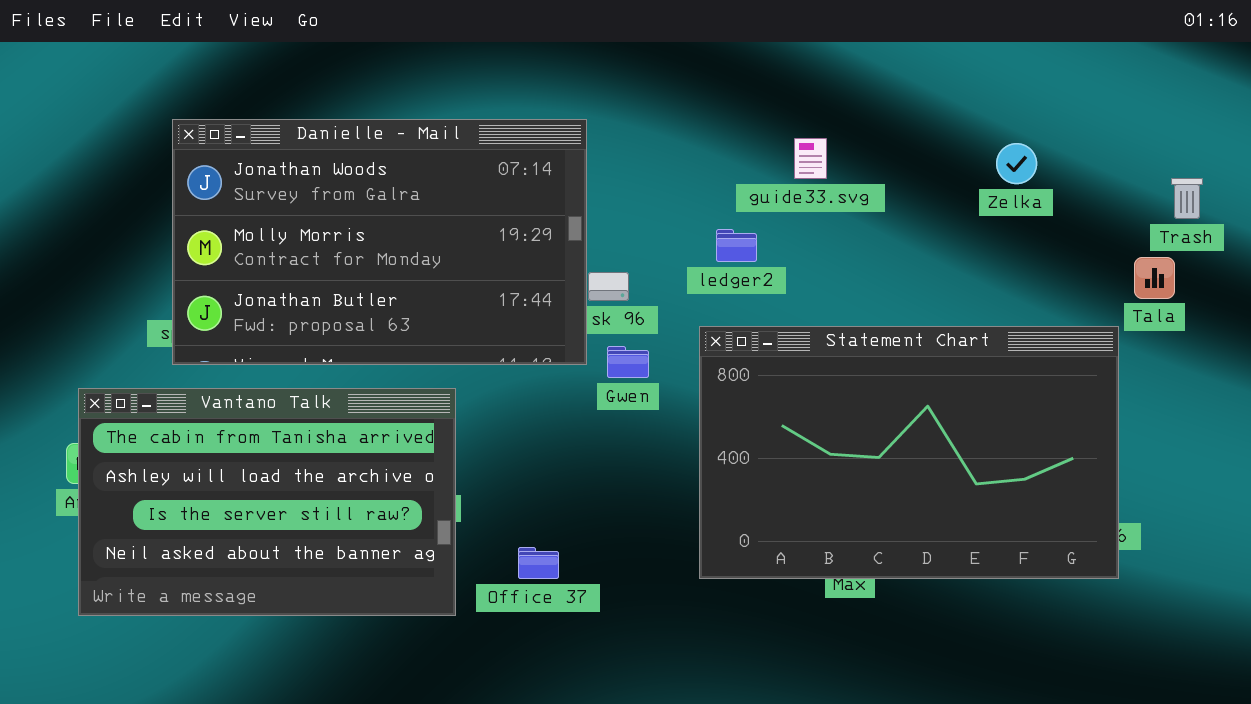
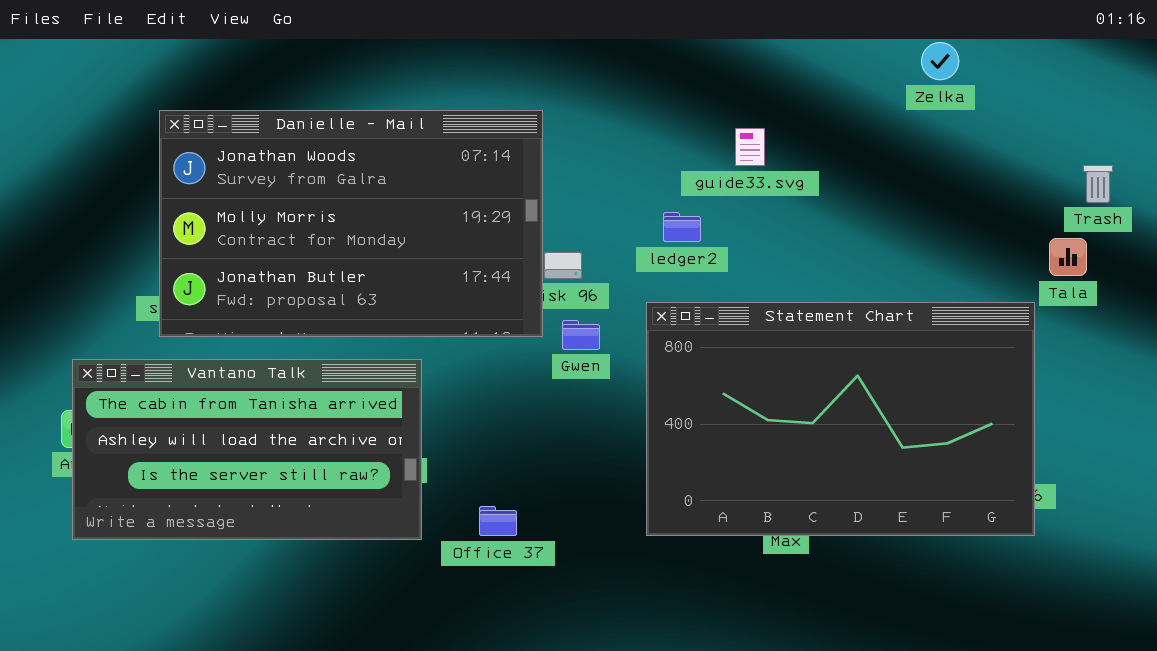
Zelka: [996,143,1037,184] -> [921,42,959,80], moved
Vantano Talk: [78,388,456,616] -> [72,359,422,540], resized

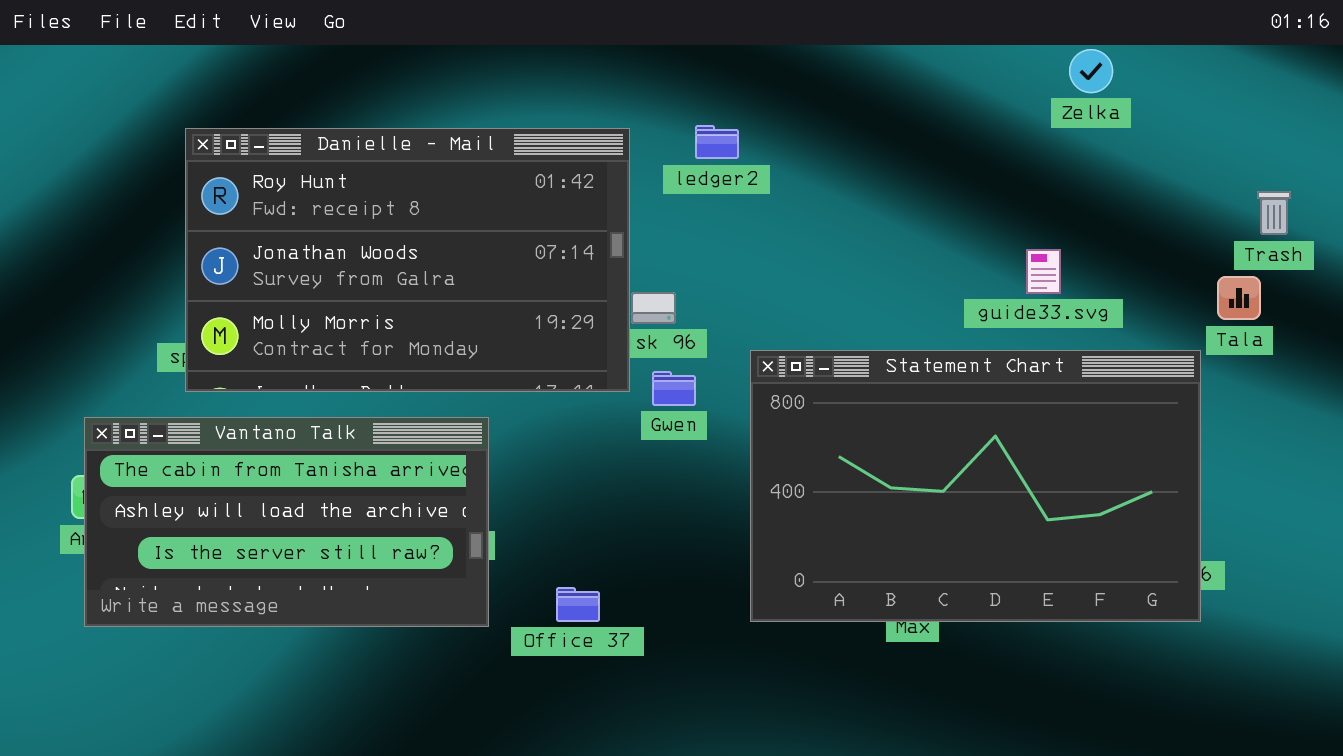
Danielle - Mail: [159,110,543,337] -> [185,128,630,392], scrolled up 1 row
guide33.svg: [735,128,765,166] -> [1026,249,1061,294], moved
ledger2: [663,212,701,242] -> [695,125,739,159], moved

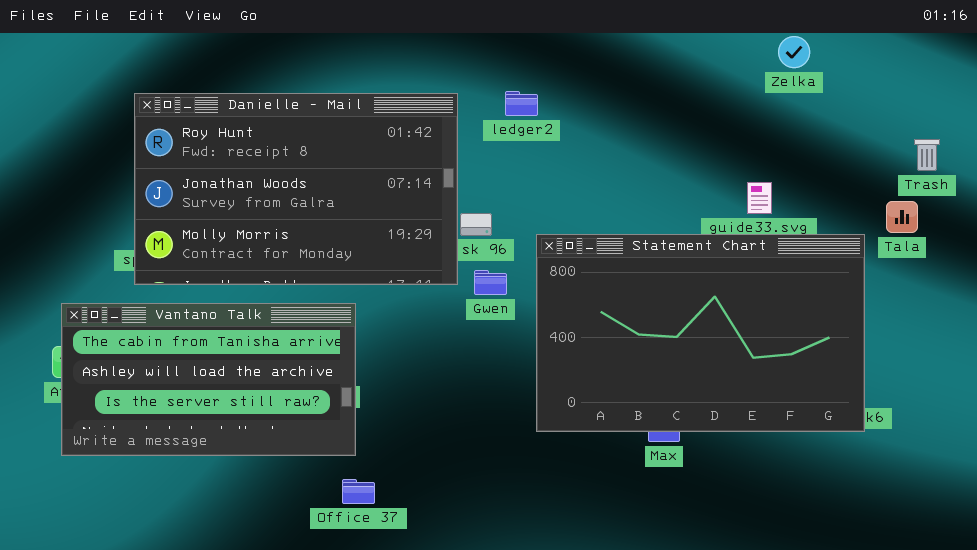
Statement Chart: [750,350,1201,622] -> [536,234,865,432], moved
Office 37: [556,587,600,622] -> [342,479,375,504], moved

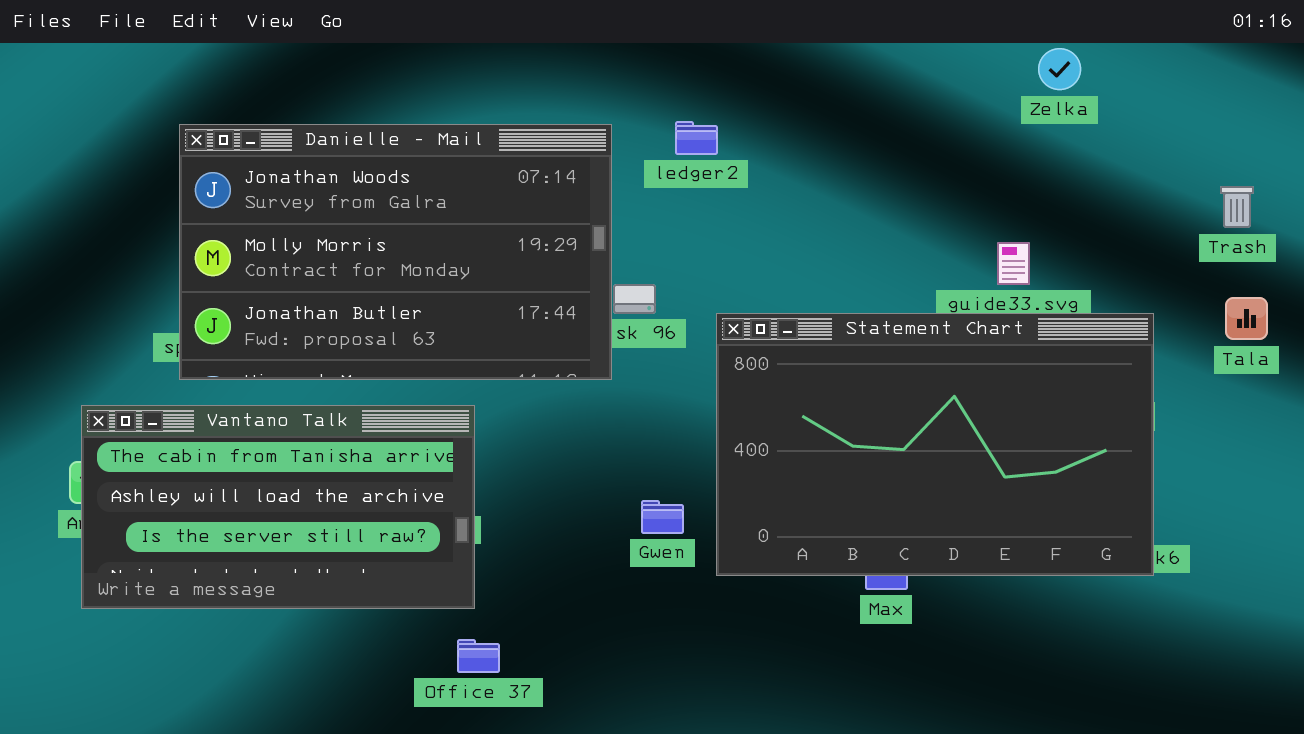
Danielle - Mail: [134,93,458,285] -> [179,124,612,380], scrolled down 1 row
Tala: [886,201,918,233] -> [1225,297,1268,340], moved
Gwen: [474,270,507,295] -> [641,500,684,534], moved

